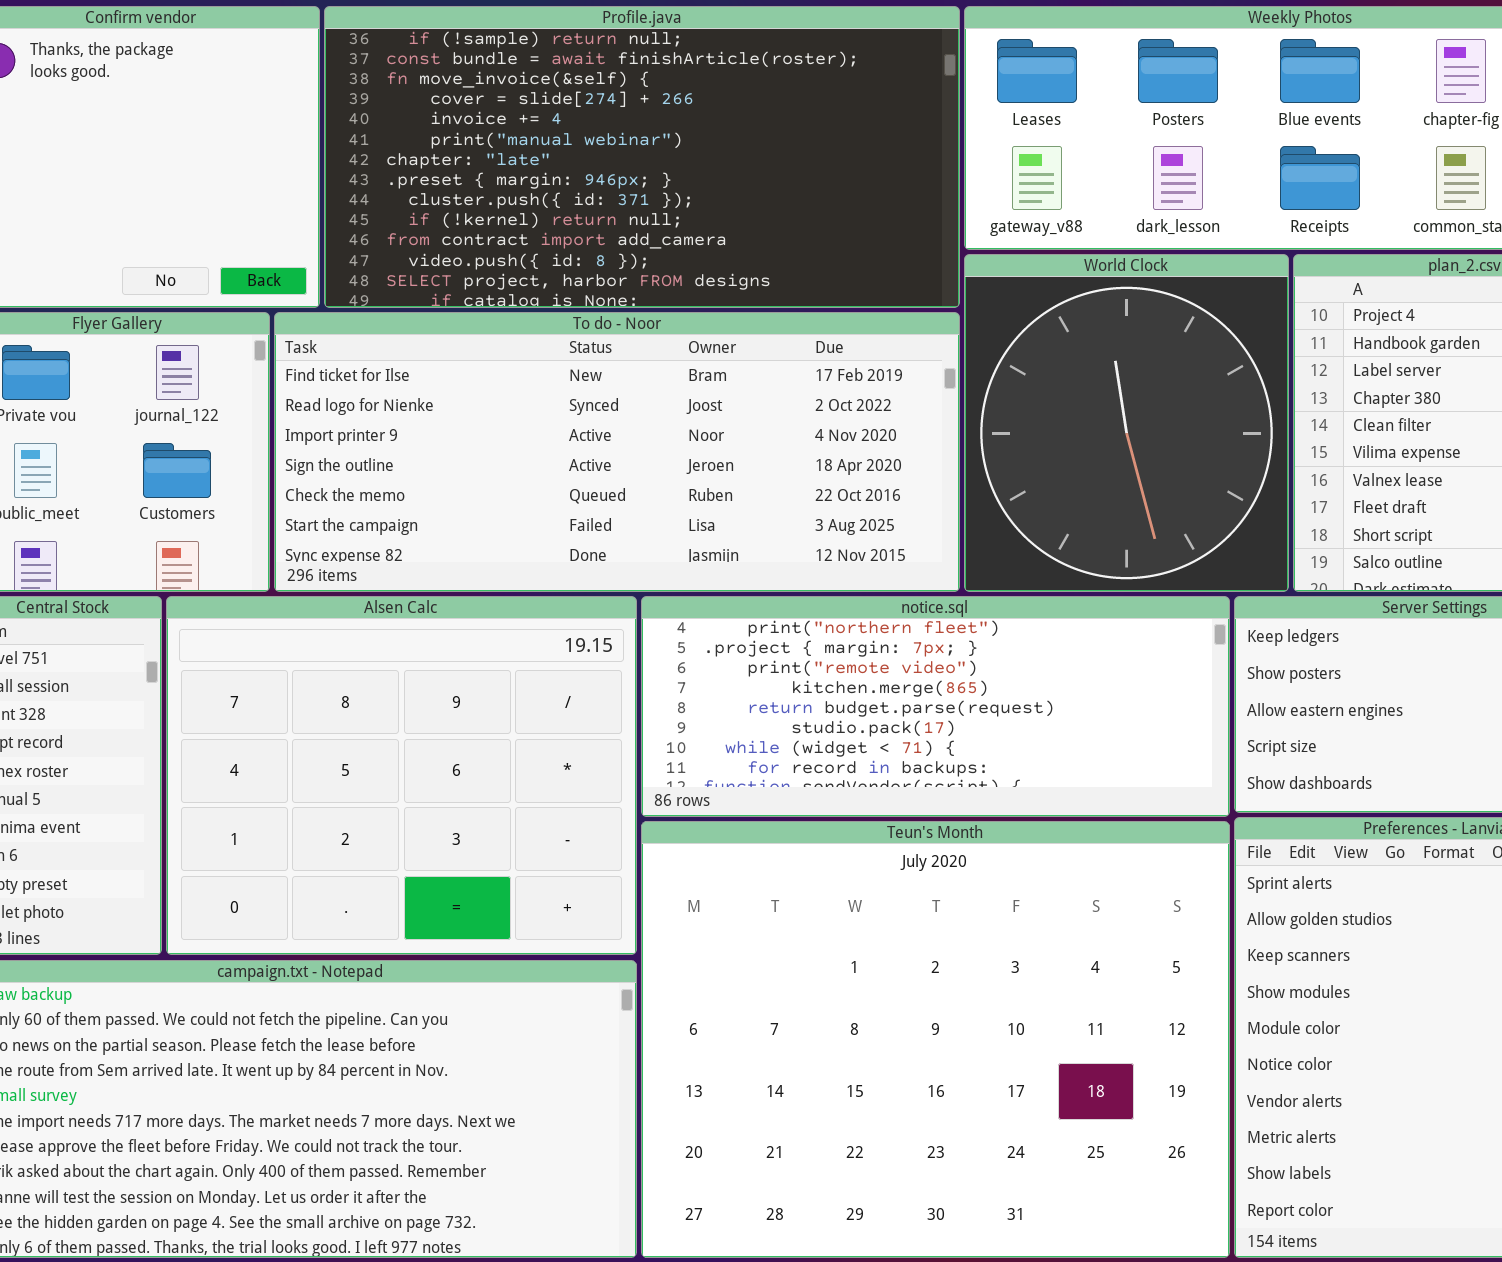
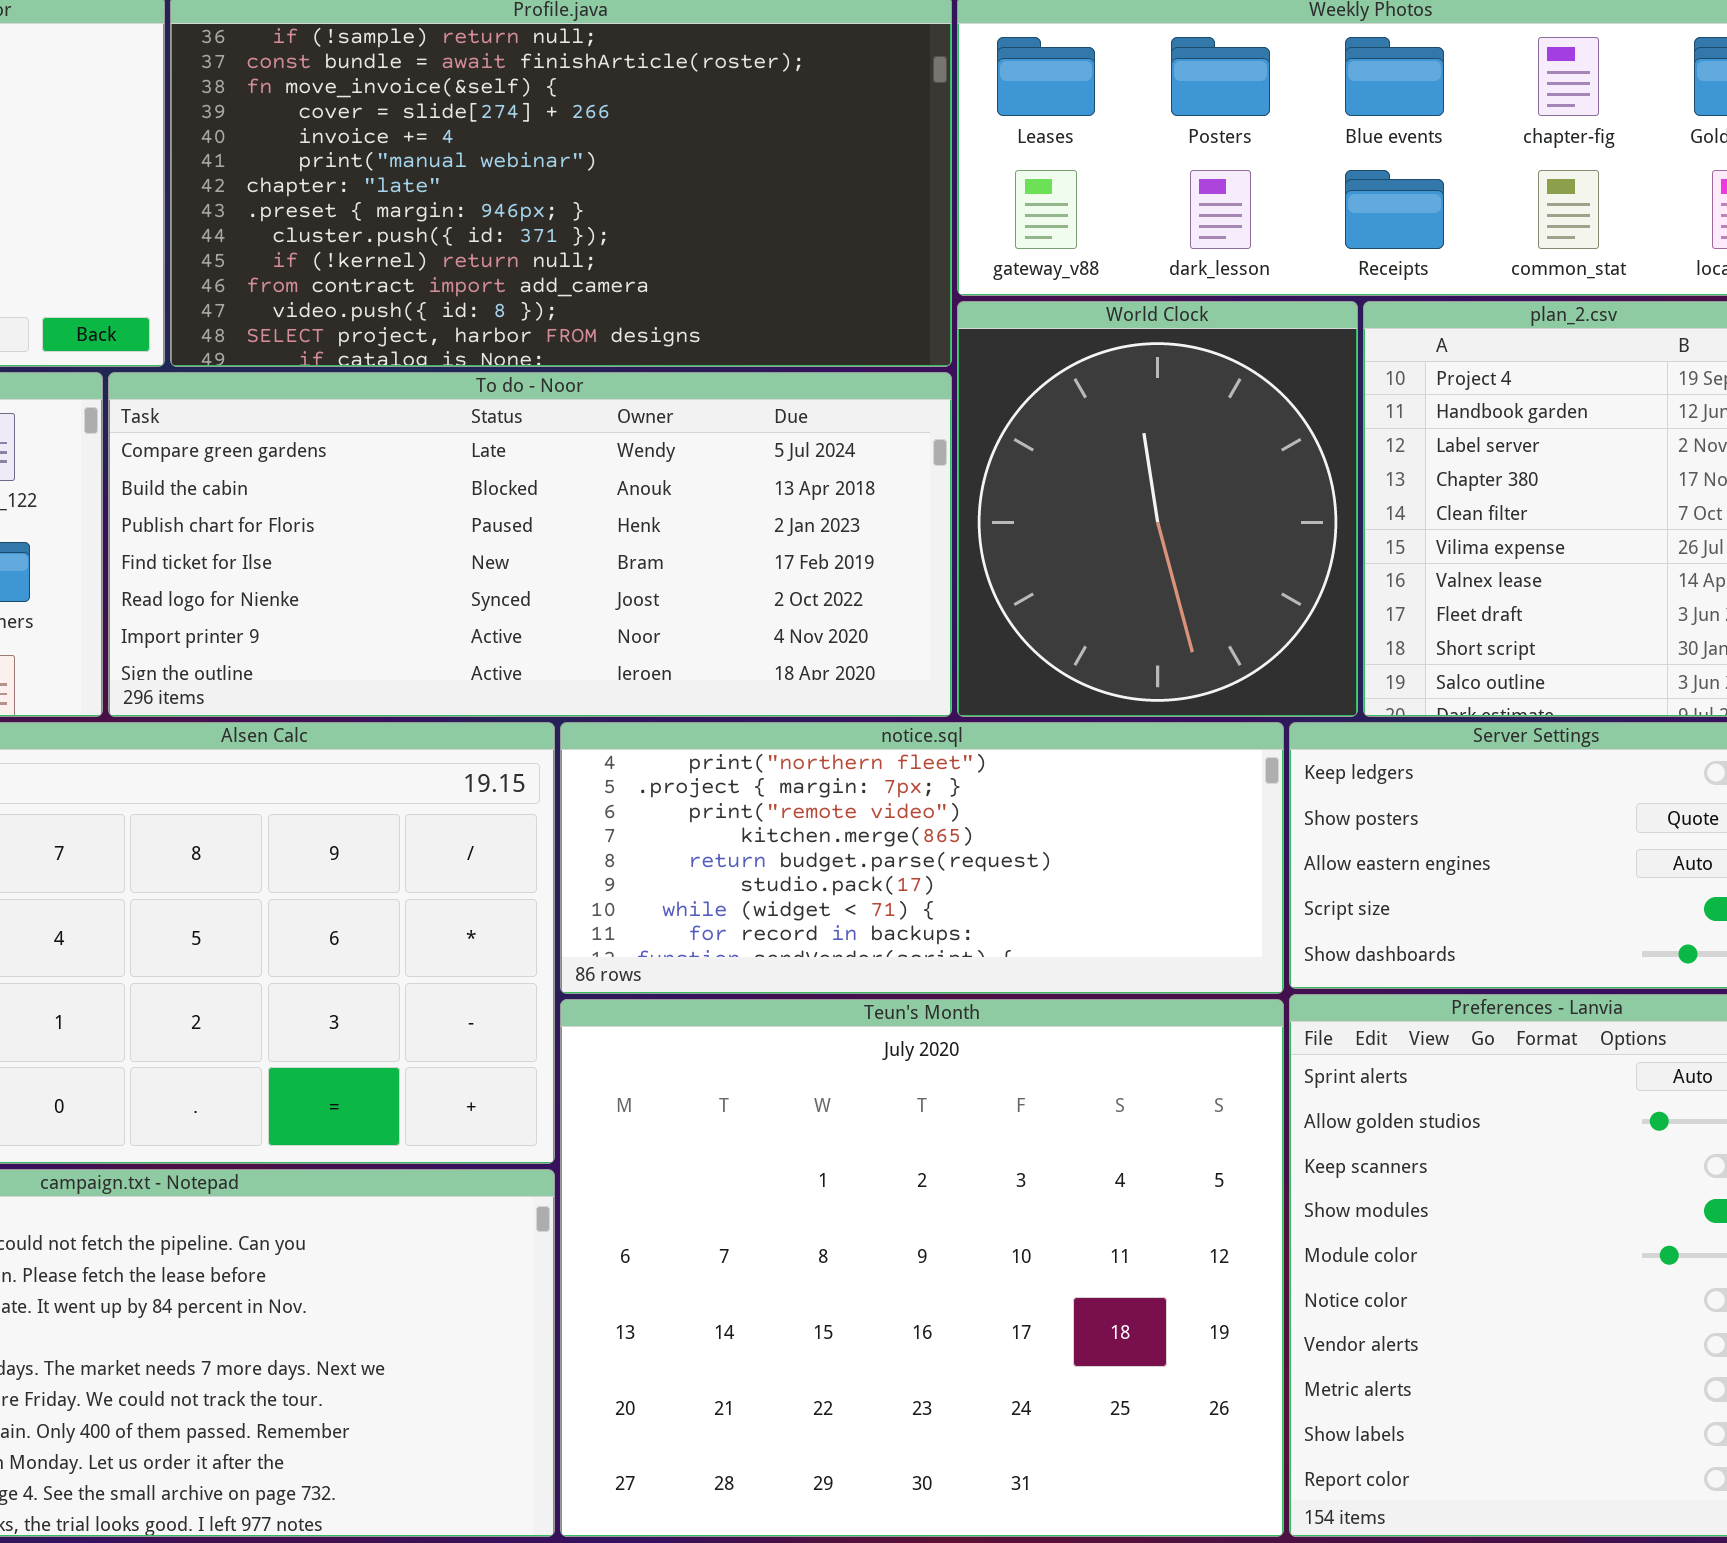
To do - Noor: [274,312,960,592] -> [108,372,952,717], scrolled up 3 rows

